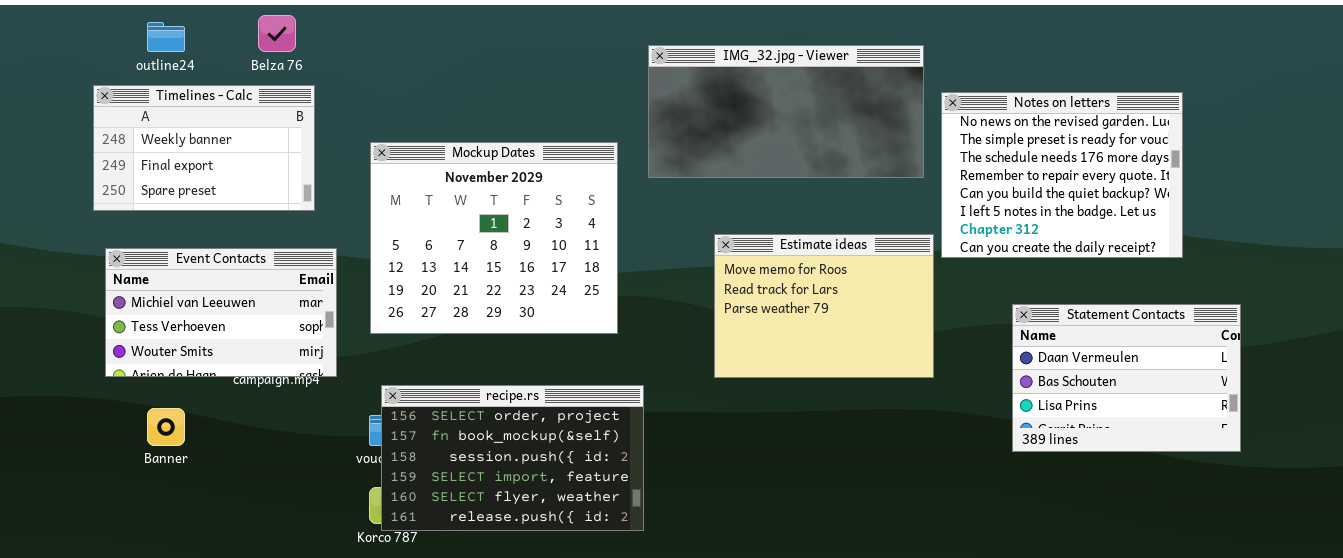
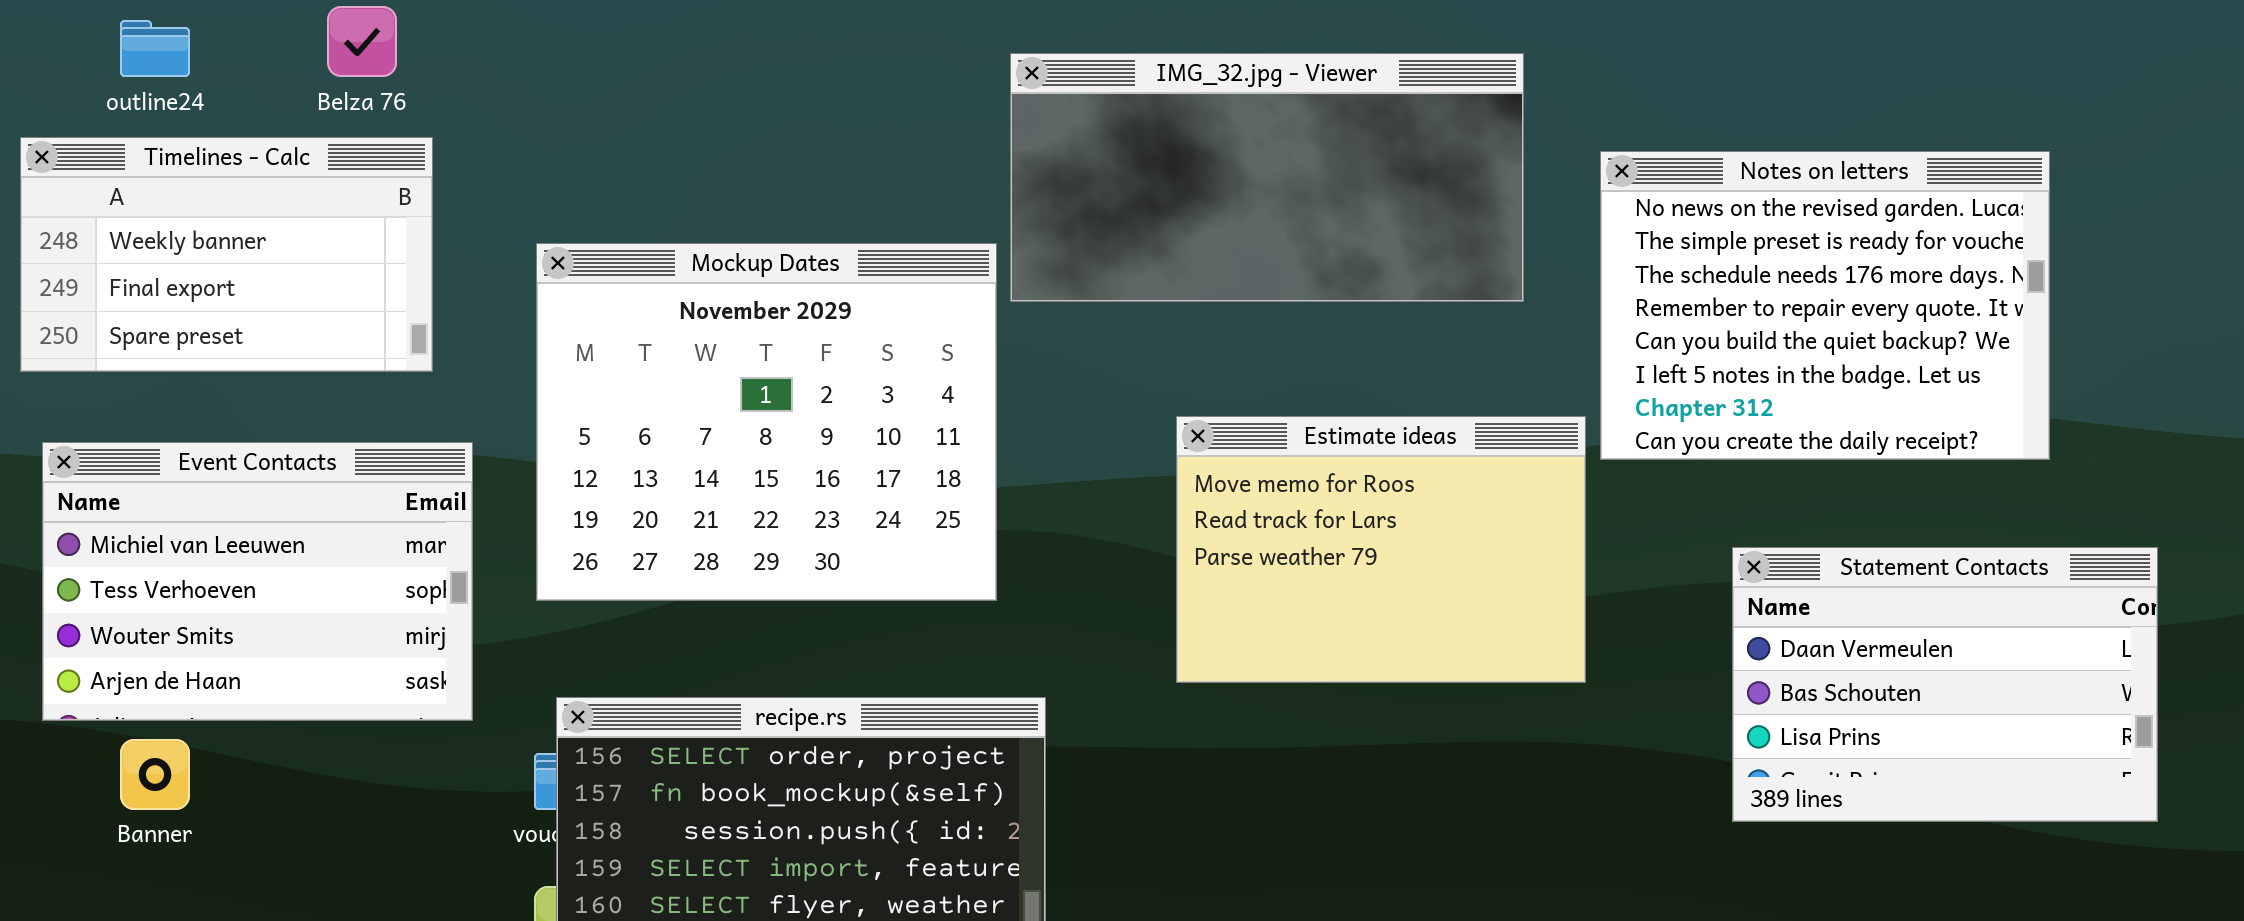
IMG_32.jpg - Viewer: [648,45,924,178] -> [1010,53,1524,302], moved
Event Contacts: [105,248,337,377] -> [42,442,473,721], resized

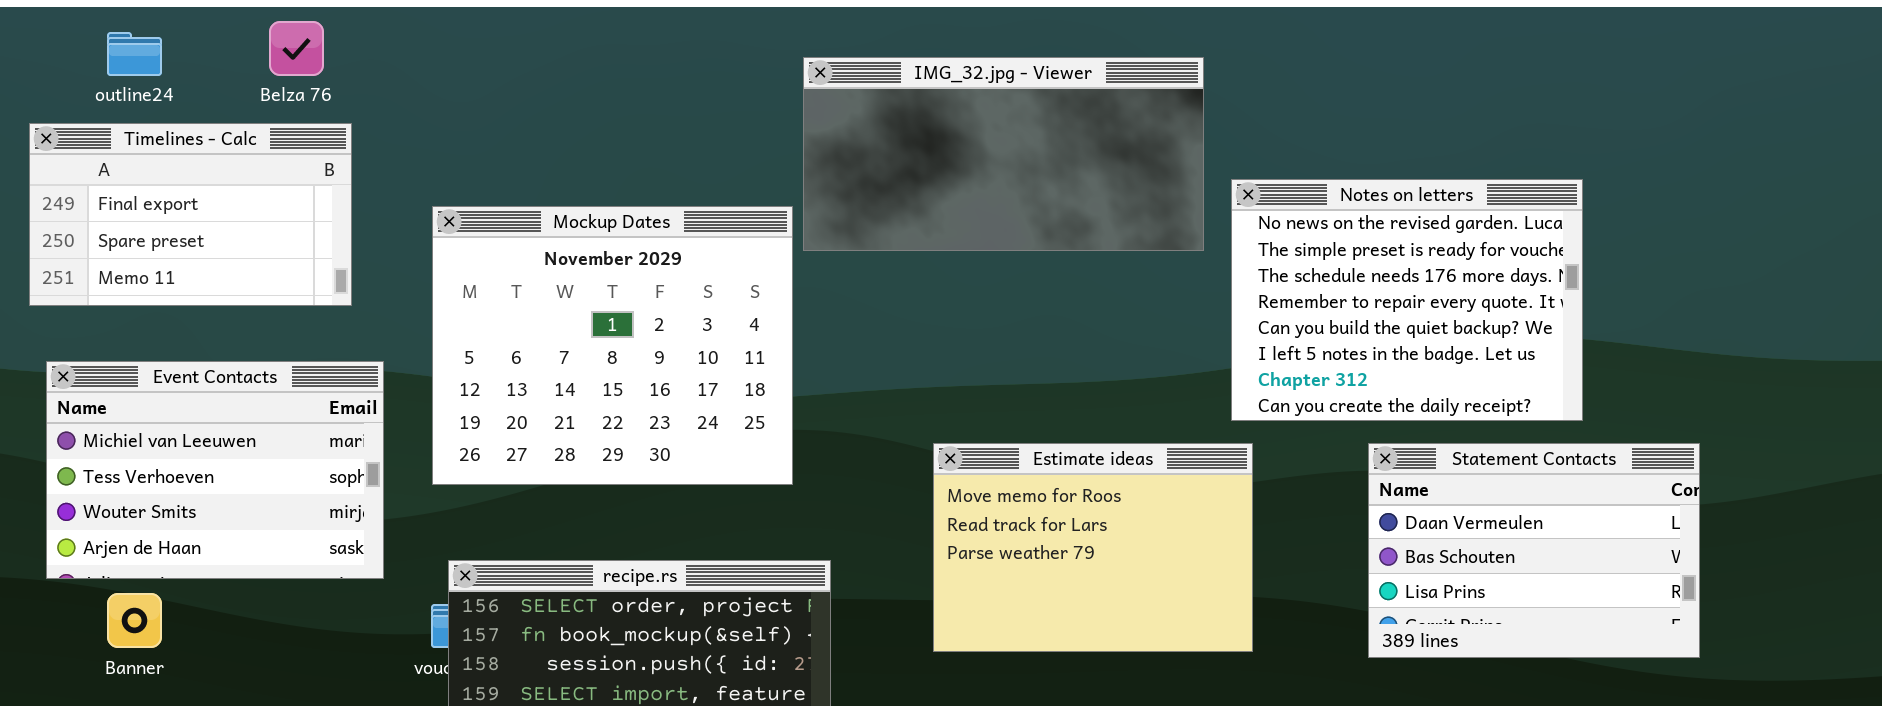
Timelines - Calc: [20,137,433,372] -> [29,123,352,306], scrolled down 1 row
Notes on letters: [1600,151,2050,460] -> [1231,179,1583,421], moved
Estimate ideas: [1176,416,1586,683] -> [933,443,1253,652], moved

